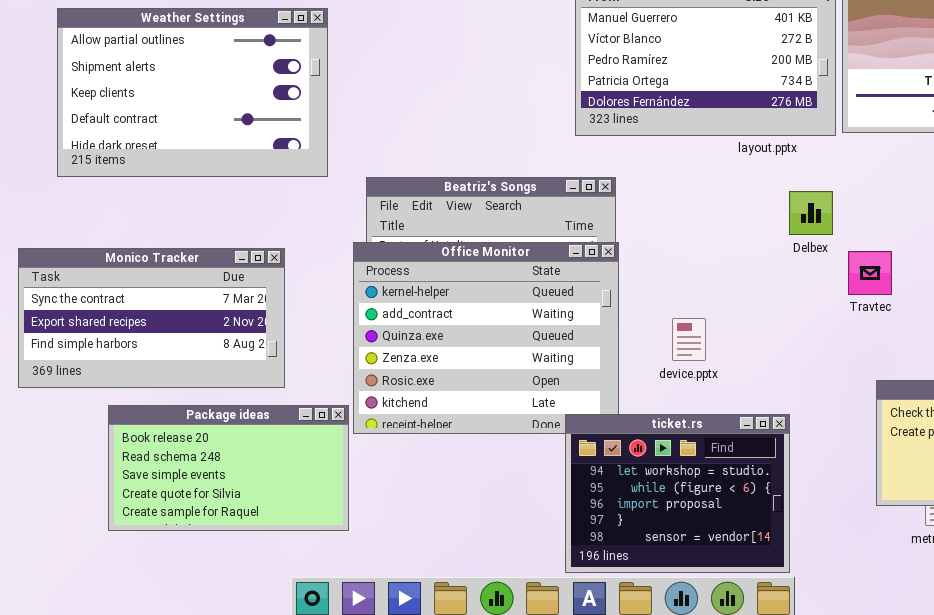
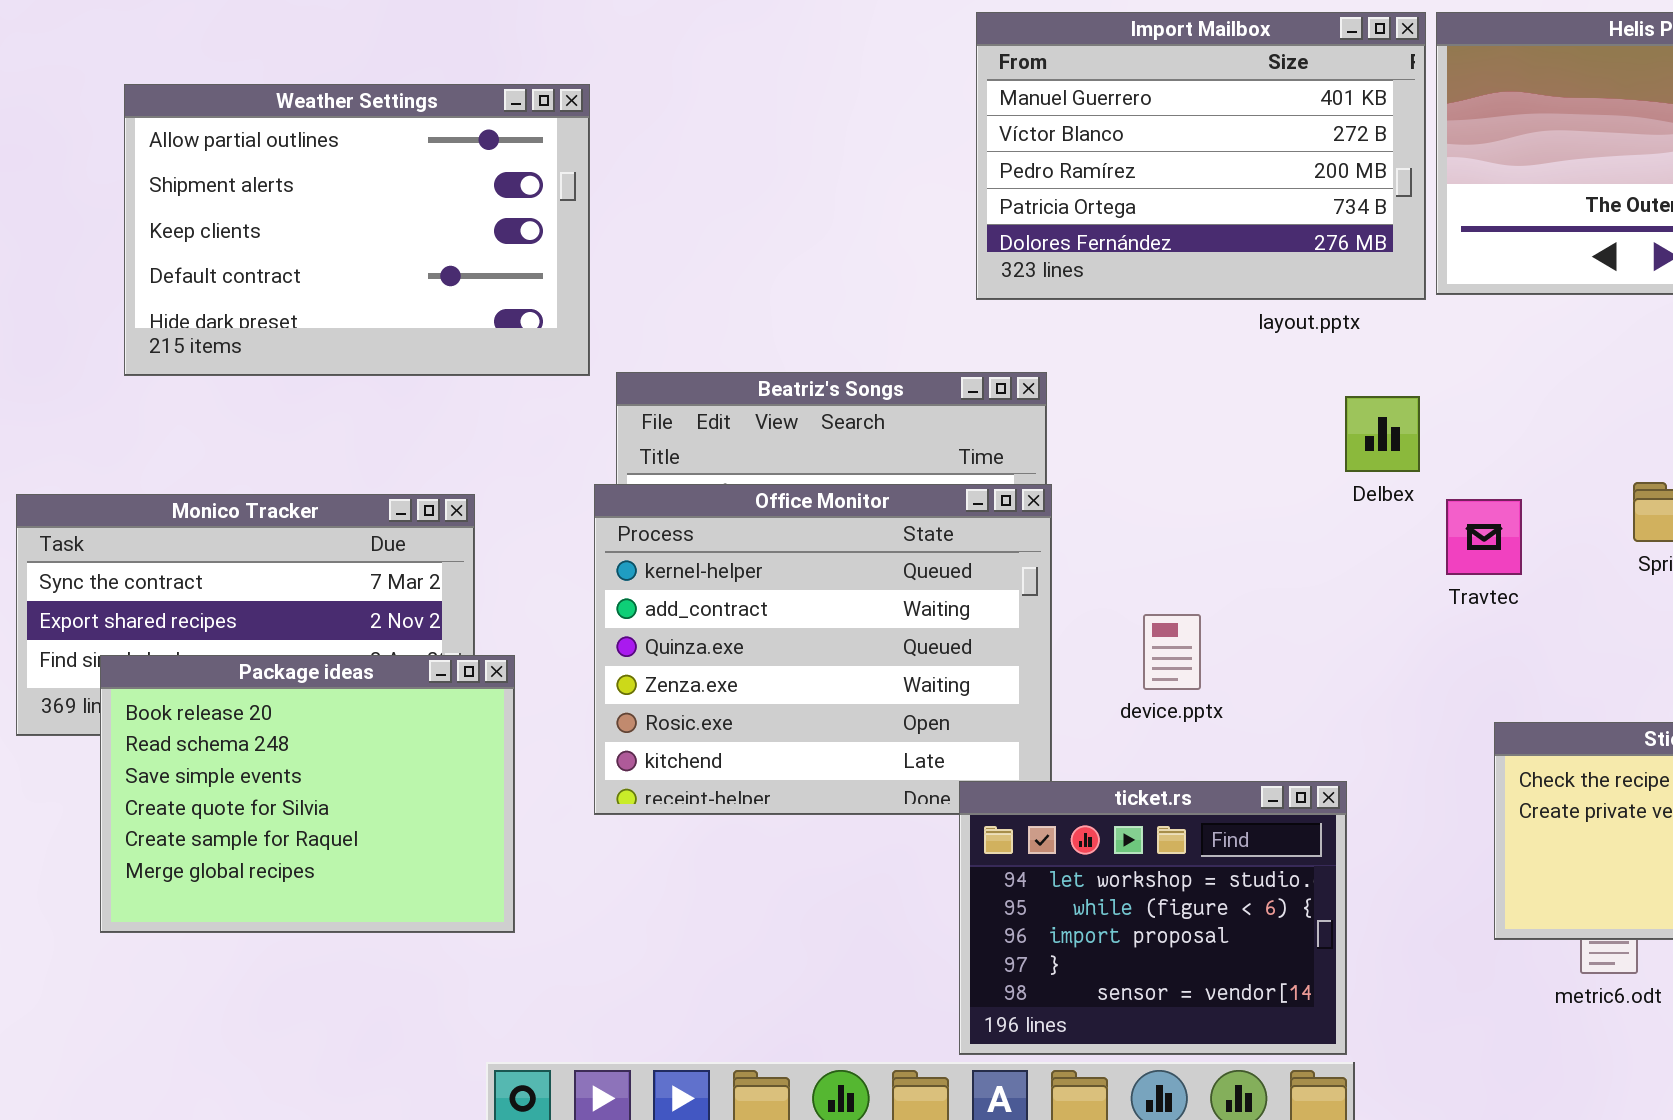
Weather Settings: [57,8,328,177] -> [124,84,590,376], moved
Package ideas: [108,405,349,531] -> [100,655,515,933], moved, resized

